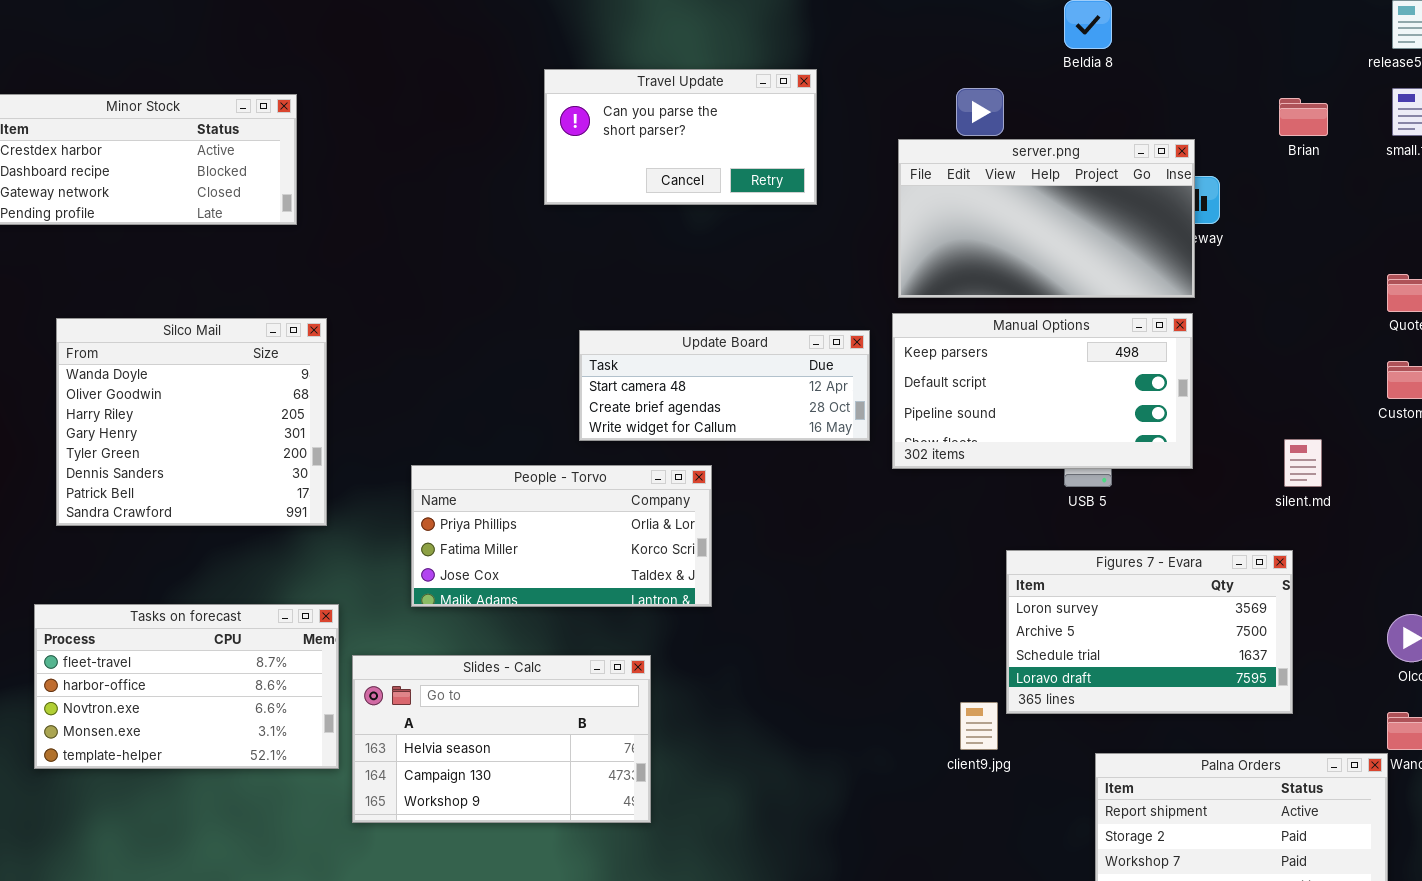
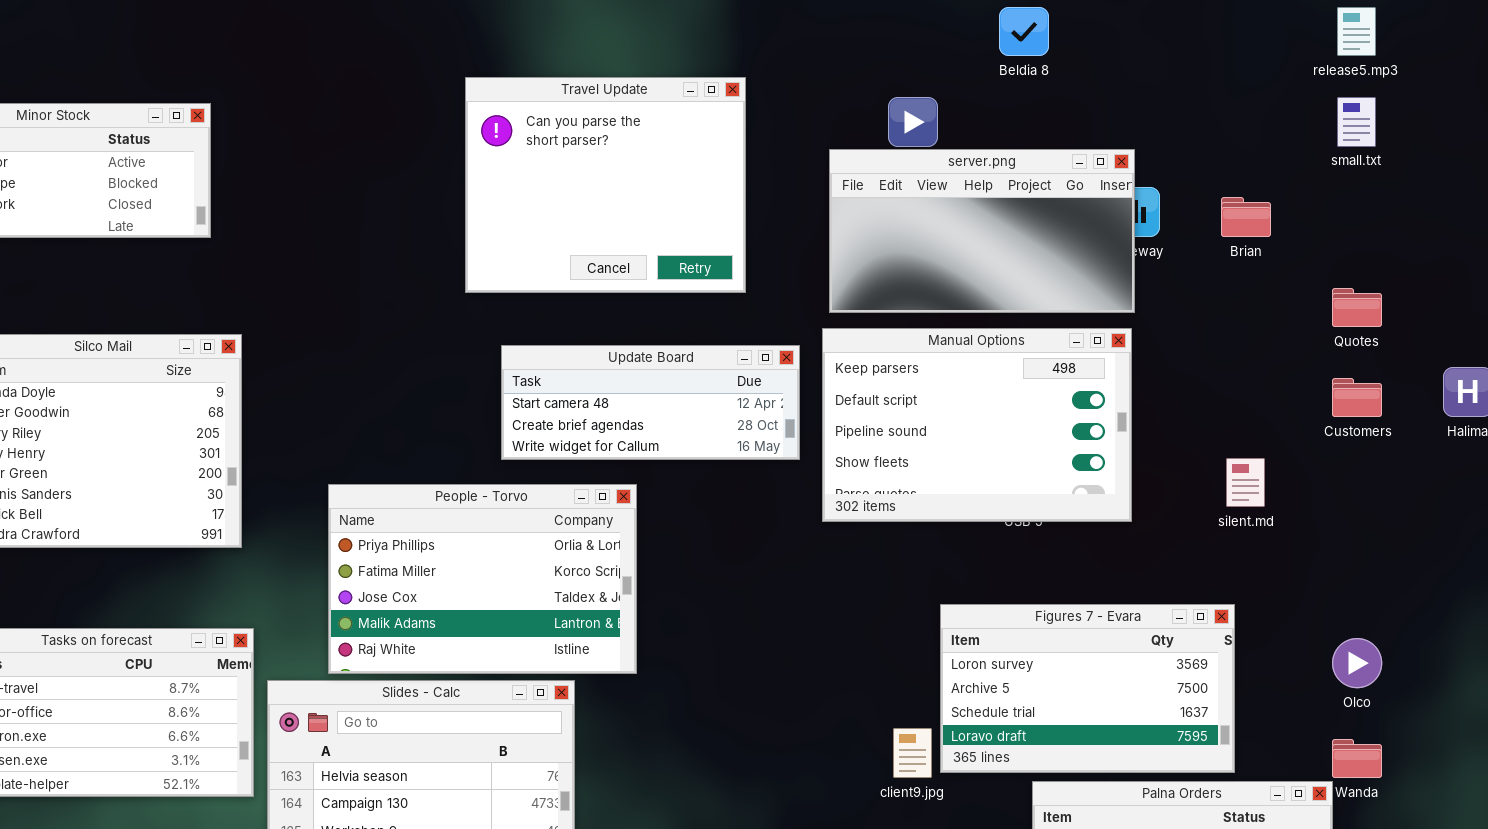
Travel Update: [544,69,817,205] -> [465,77,746,293], resized
Brian: [1279,98,1328,136] -> [1221,197,1271,237], moved
Manual Options: [892,313,1193,469] -> [822,328,1132,522], resized
People - Torvo: [411,465,712,607] -> [328,484,637,674], resized
Figures 7 - Evara: [1006,550,1293,714] -> [940,604,1235,773], moved

